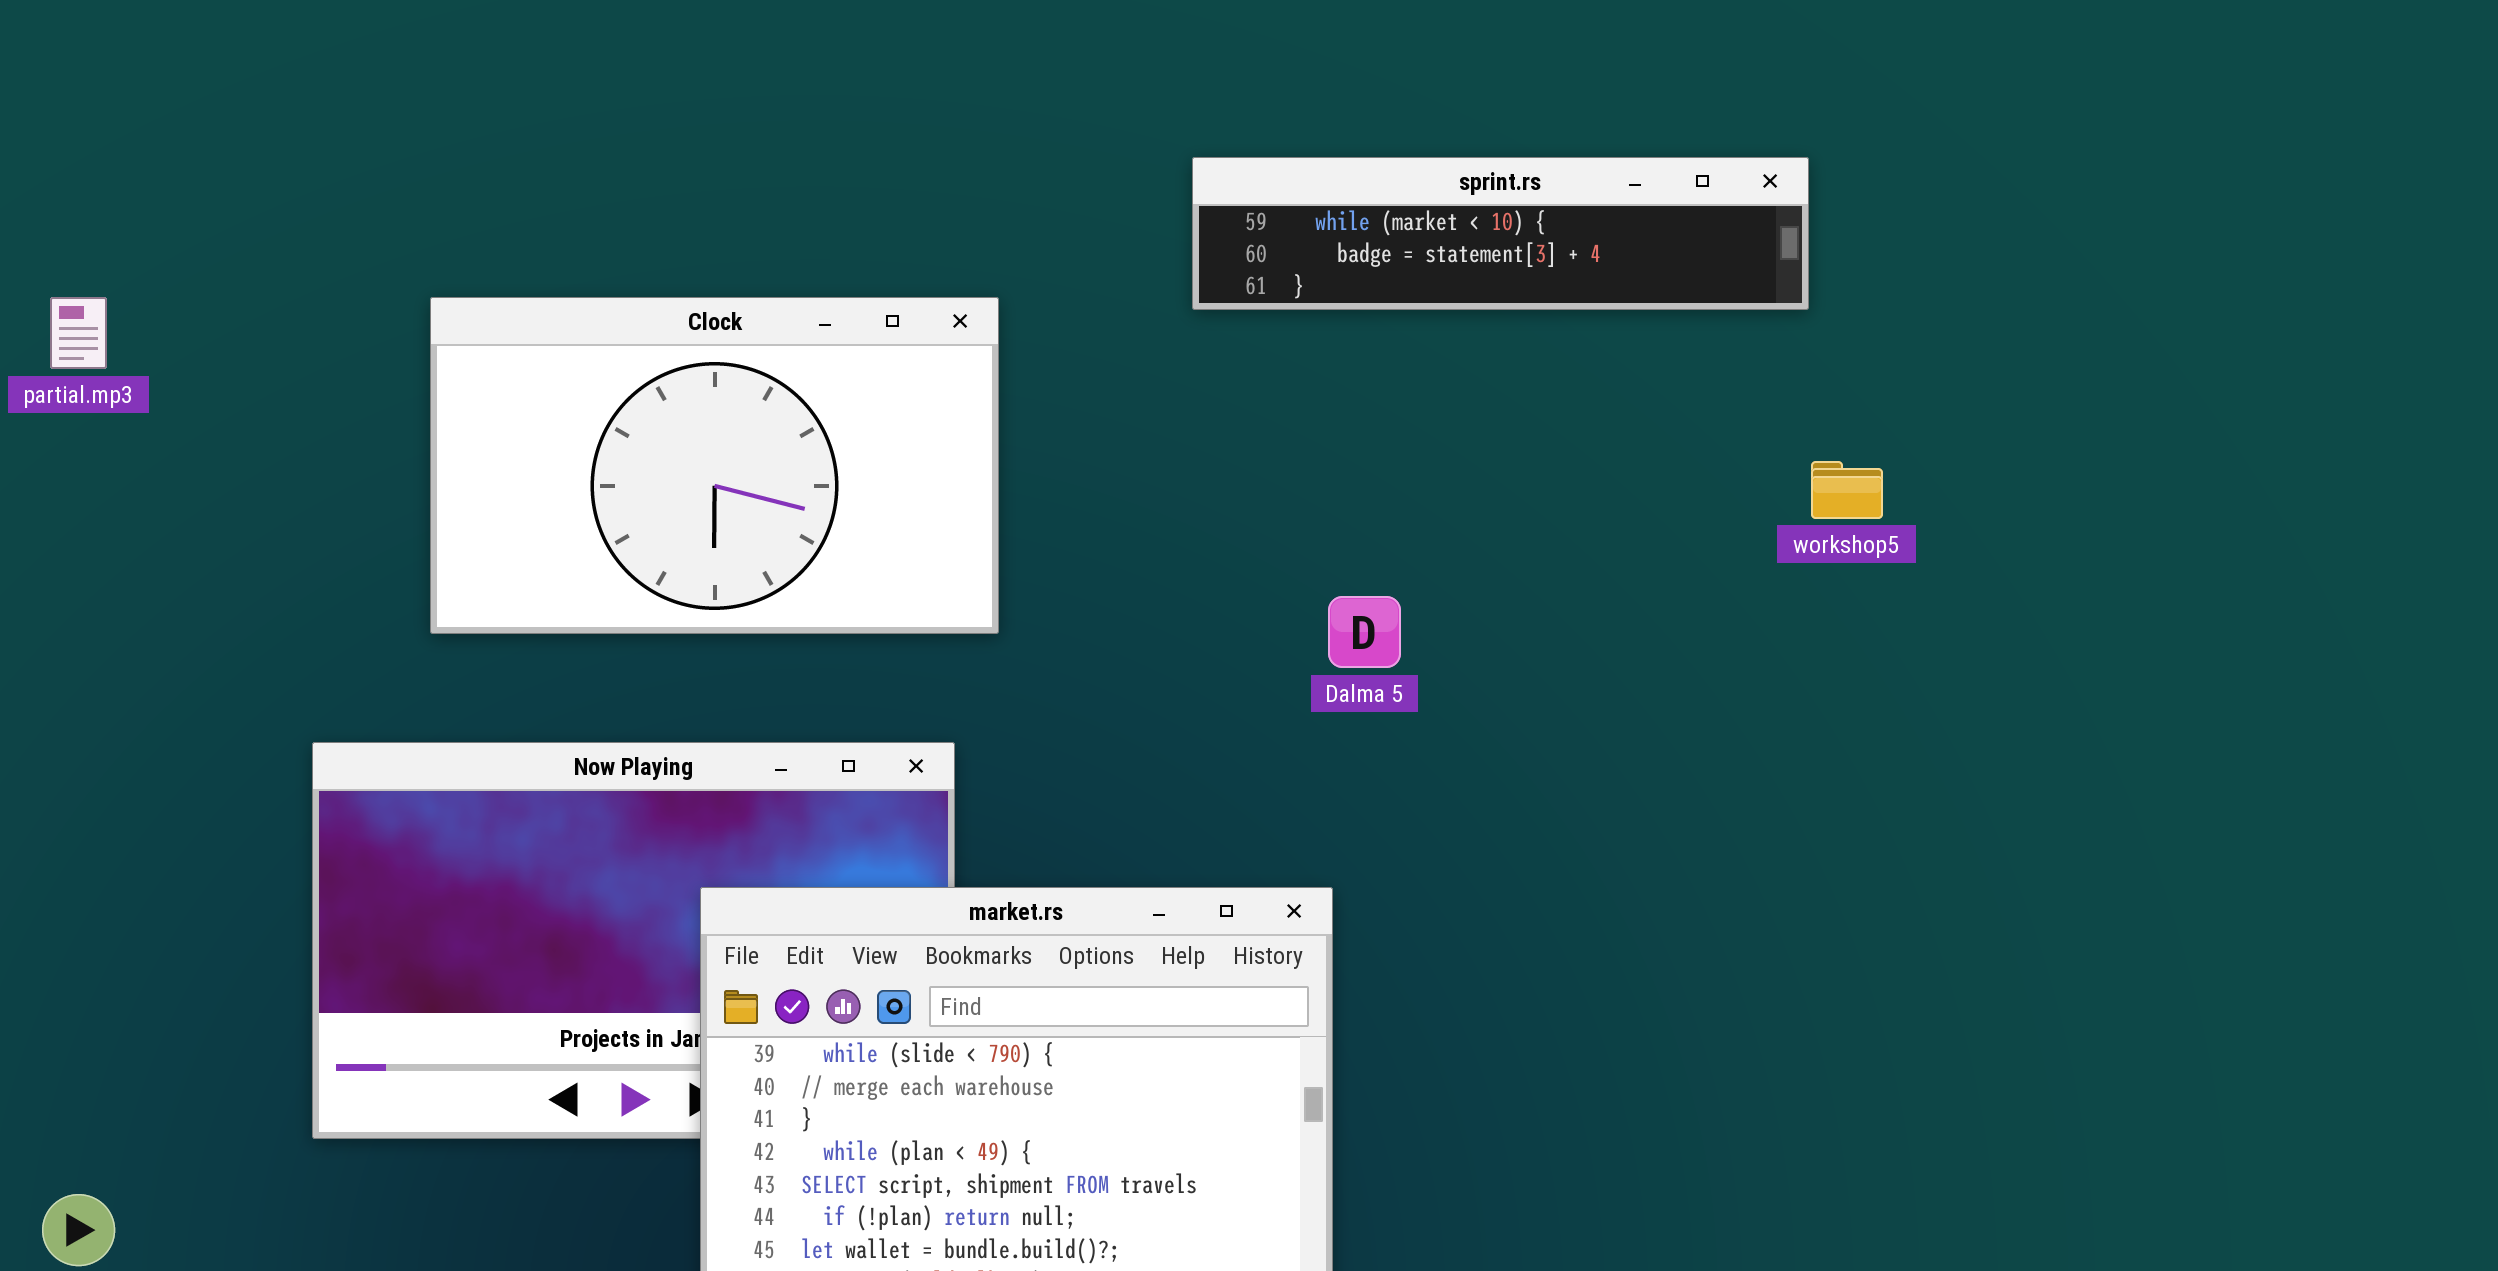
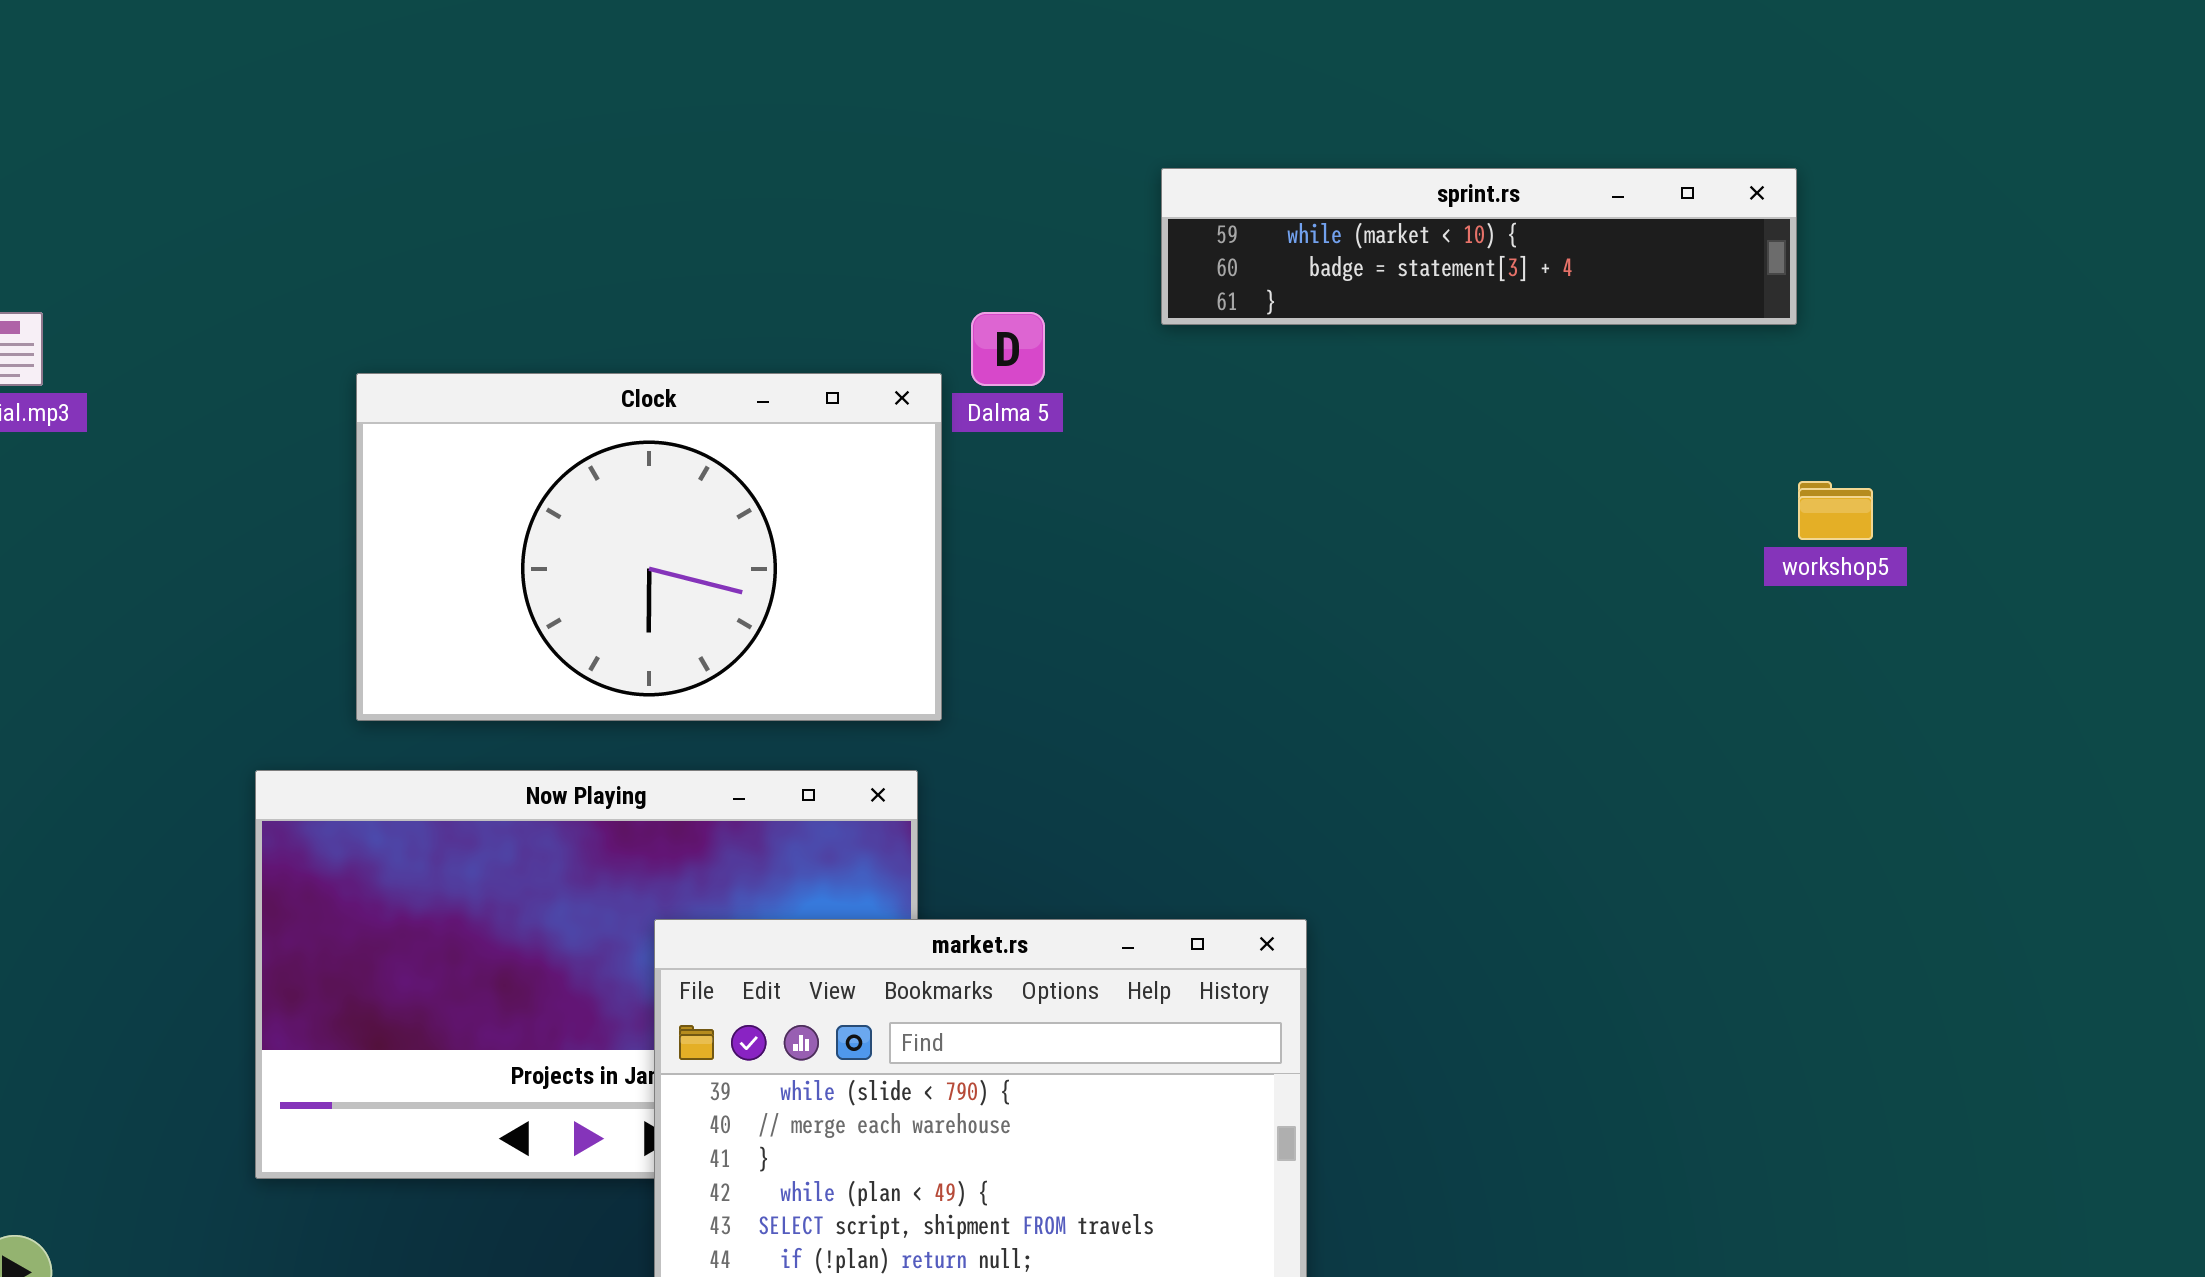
Clock: [430,297,999,634] -> [356,373,942,721], moved
Dalma 5: [1328,596,1401,668] -> [971,312,1045,386], moved

